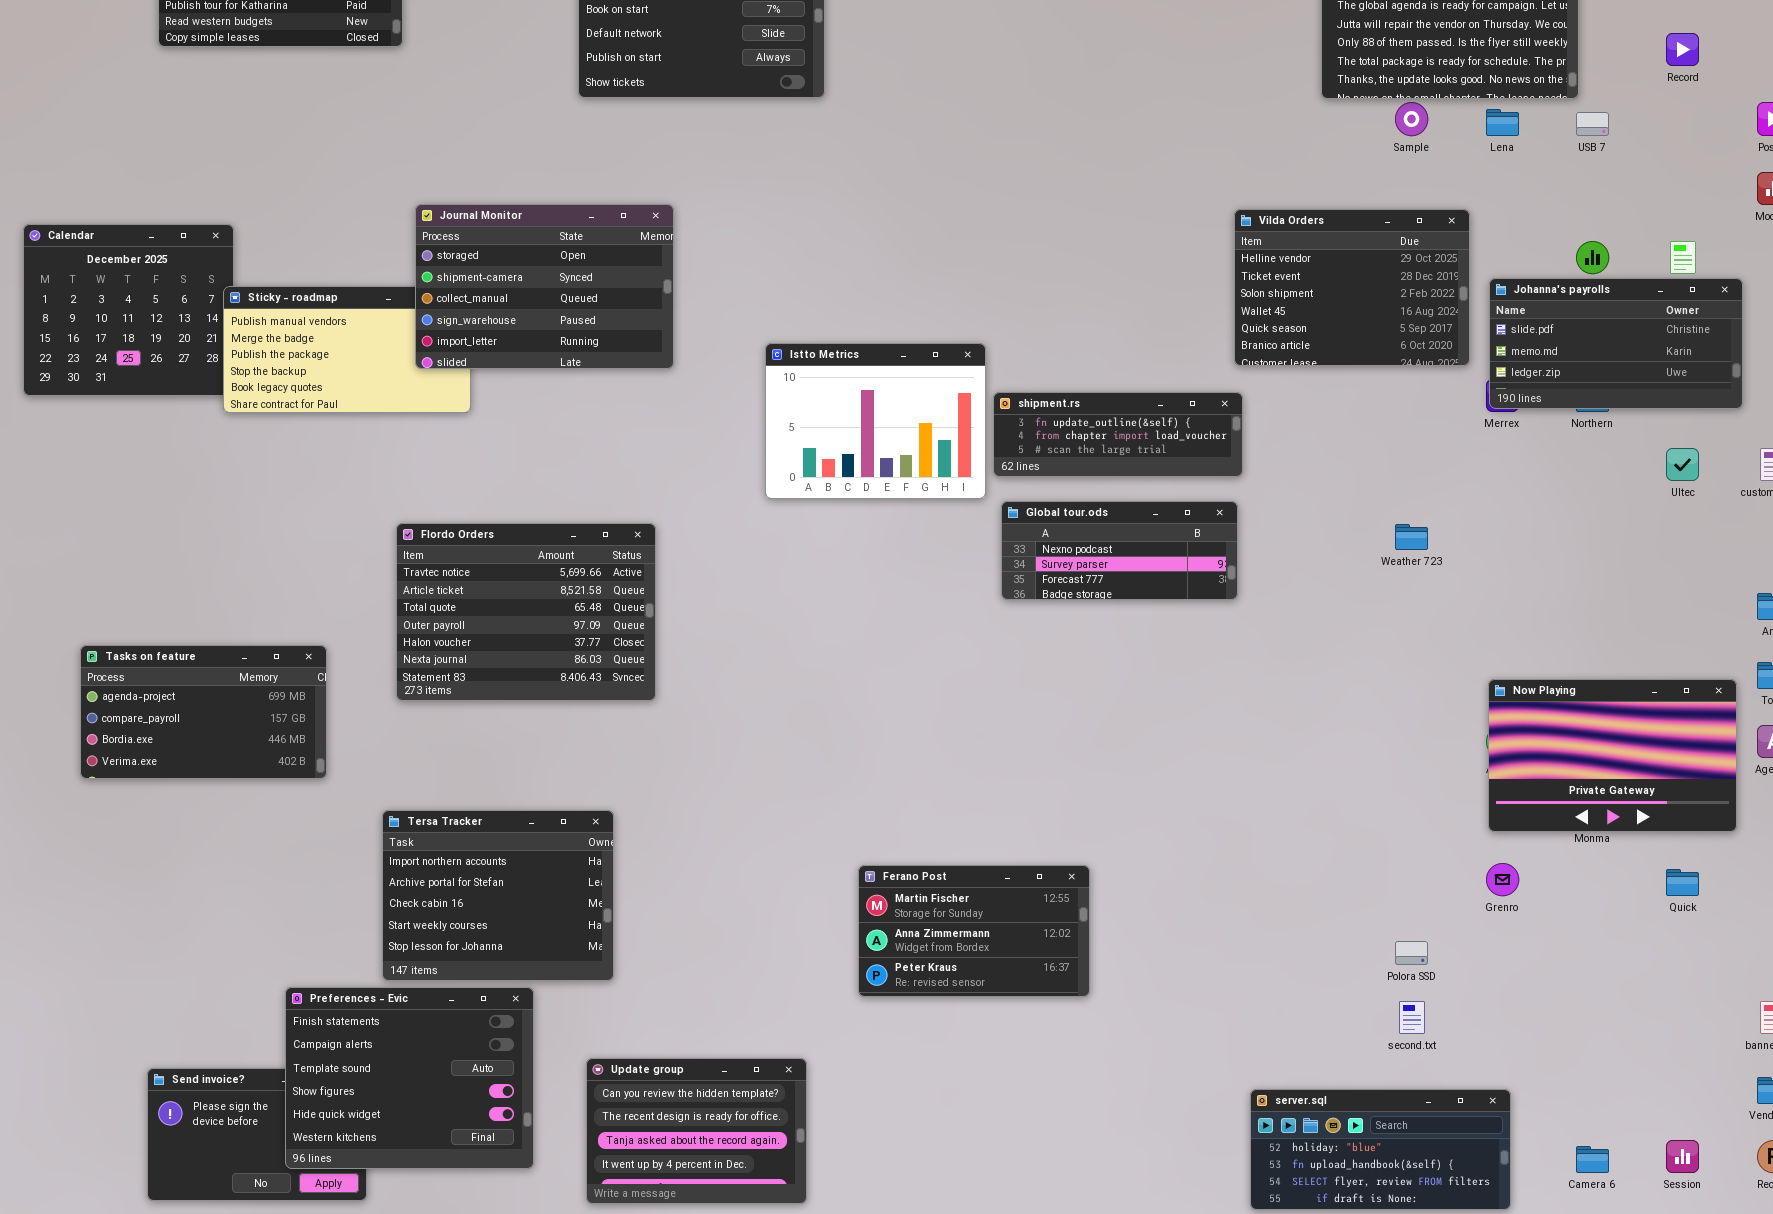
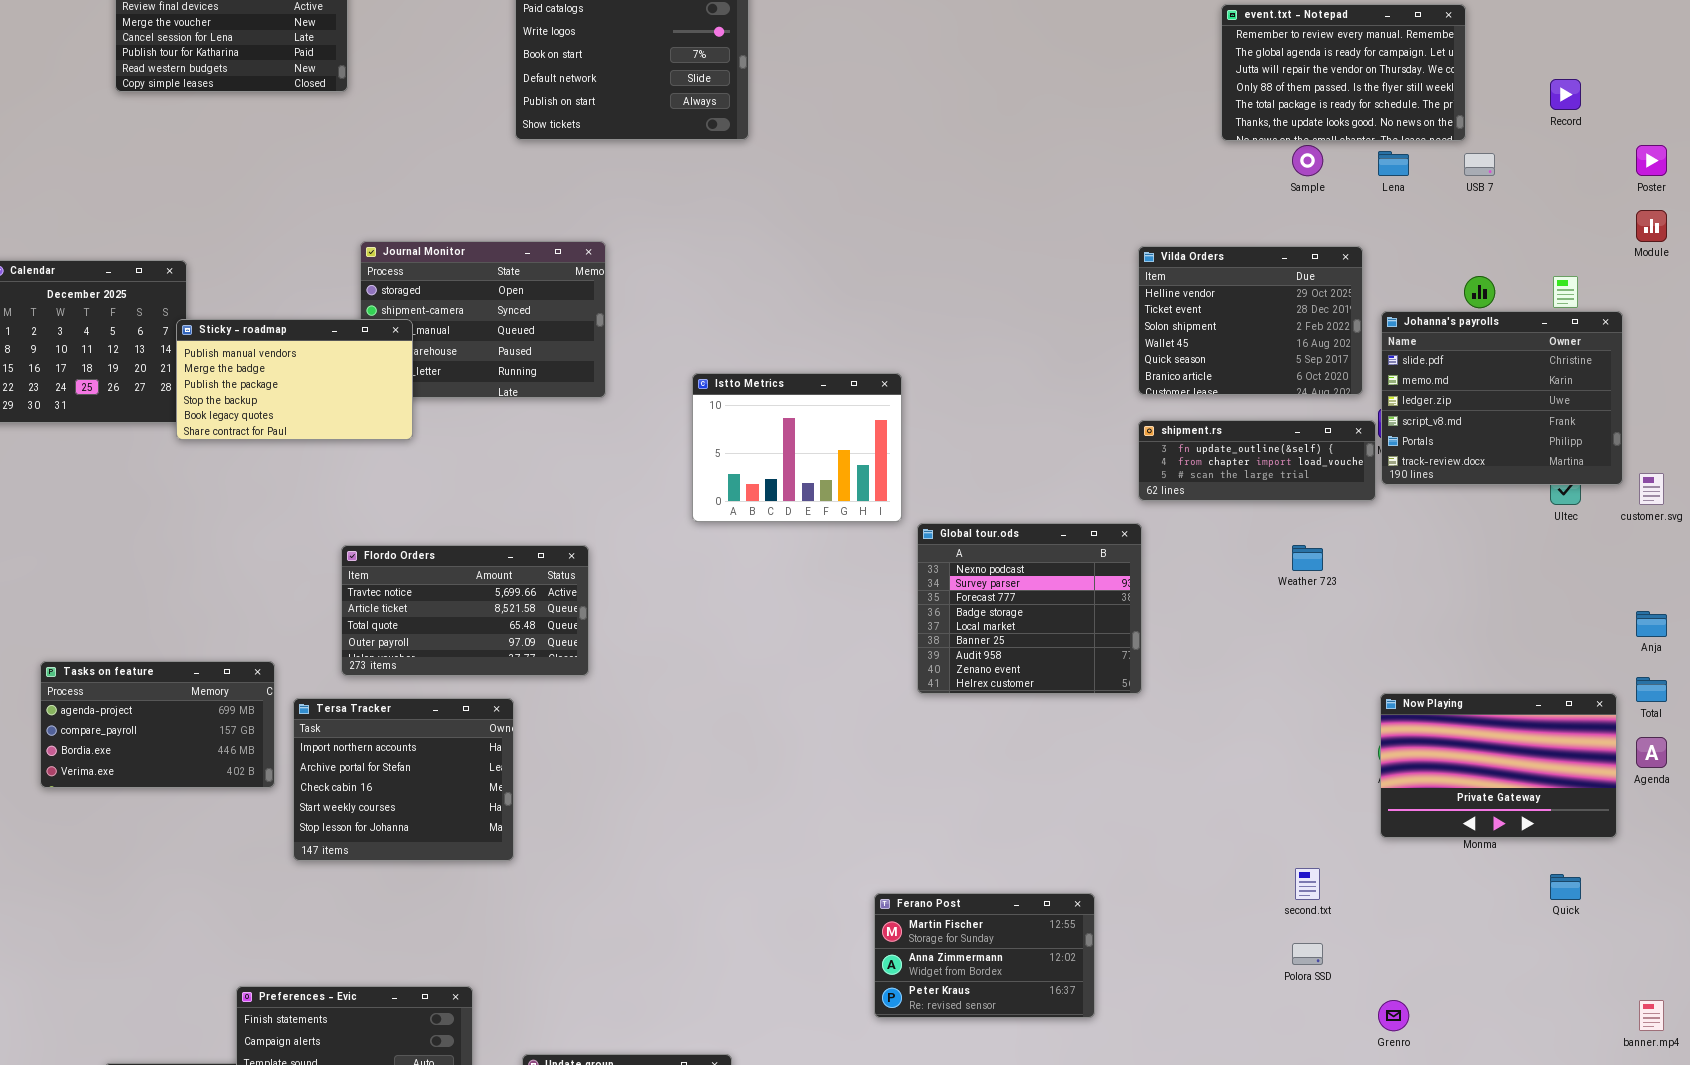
Johanna's payrolls: [1489,278,1743,409] -> [1381,311,1623,485], resized
Sticky - roadmap: [223,286,471,413] -> [176,319,413,440], raised
shipment.rs: [993,392,1243,477] -> [1138,420,1376,501], moved
Global tour.ods: [1001,501,1238,600] -> [917,523,1142,694], resized
Flordo Orders: [396,523,656,701] -> [341,545,589,676], resized
Tersa Tracker: [382,810,614,981] -> [293,698,514,861], moved
Grenro: [1486,863,1519,896] -> [1378,1000,1409,1031], moved
Ferano Post: [858,865,1090,997] -> [874,893,1095,1018], moved
second.txt: [1399,1001,1425,1034] -> [1295,868,1320,900], moved

